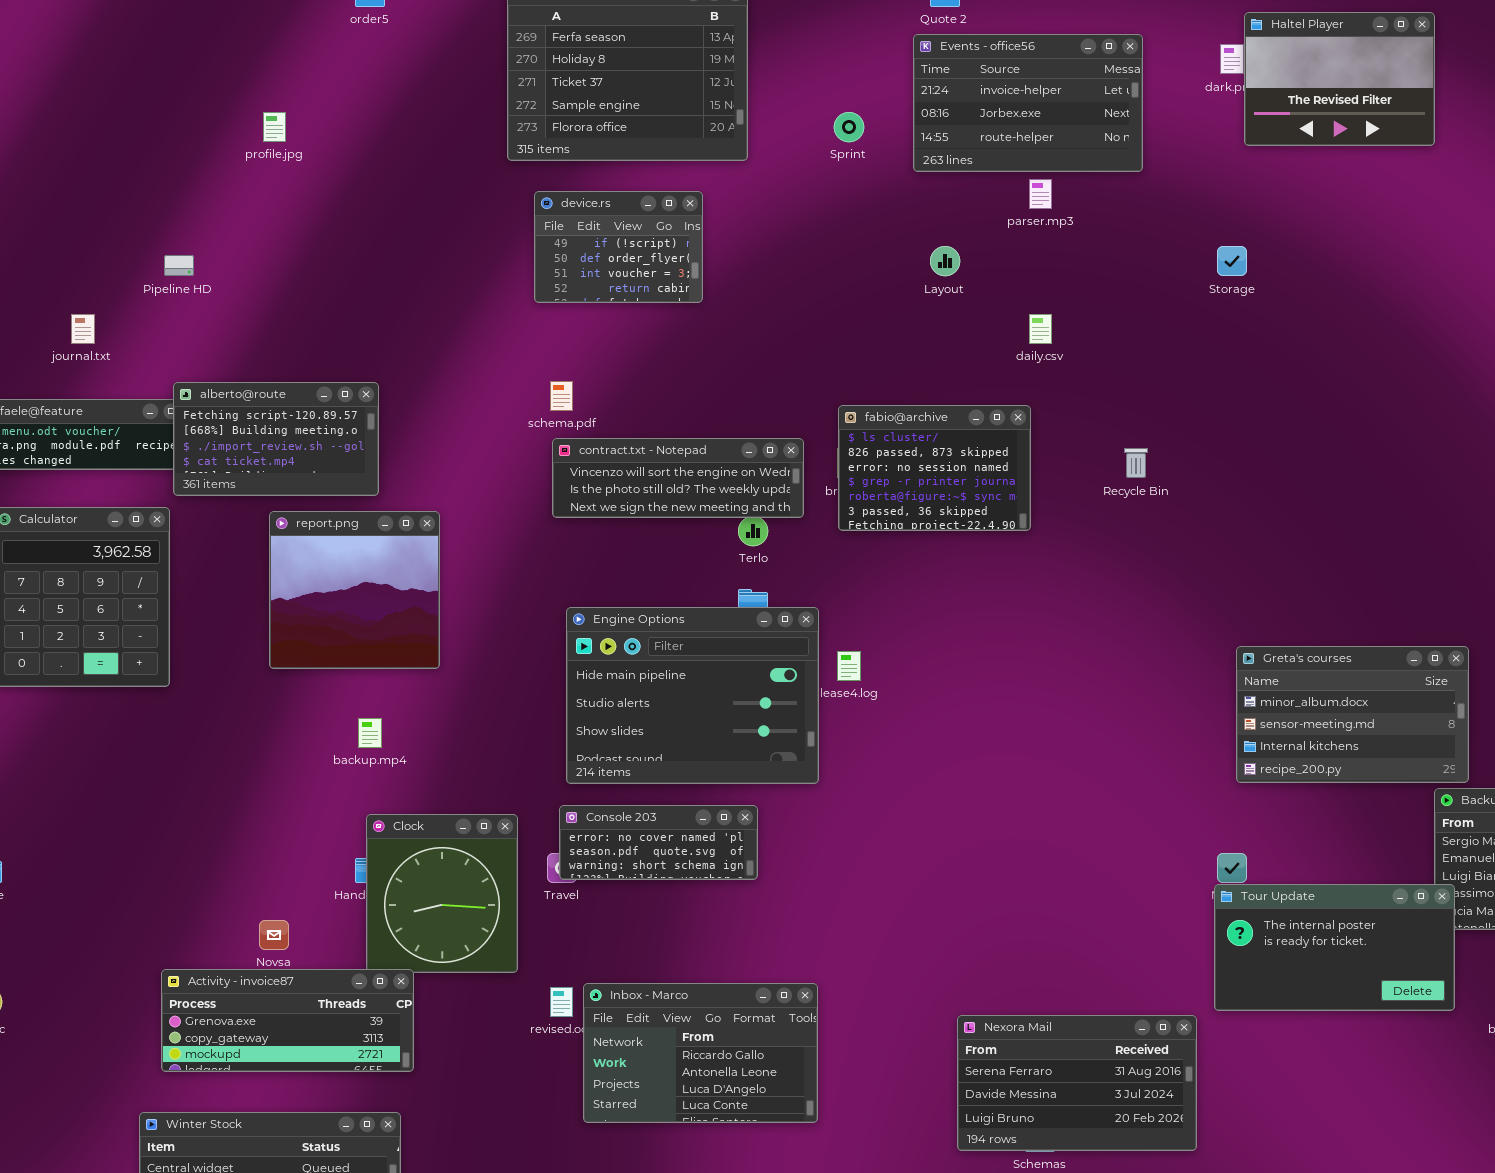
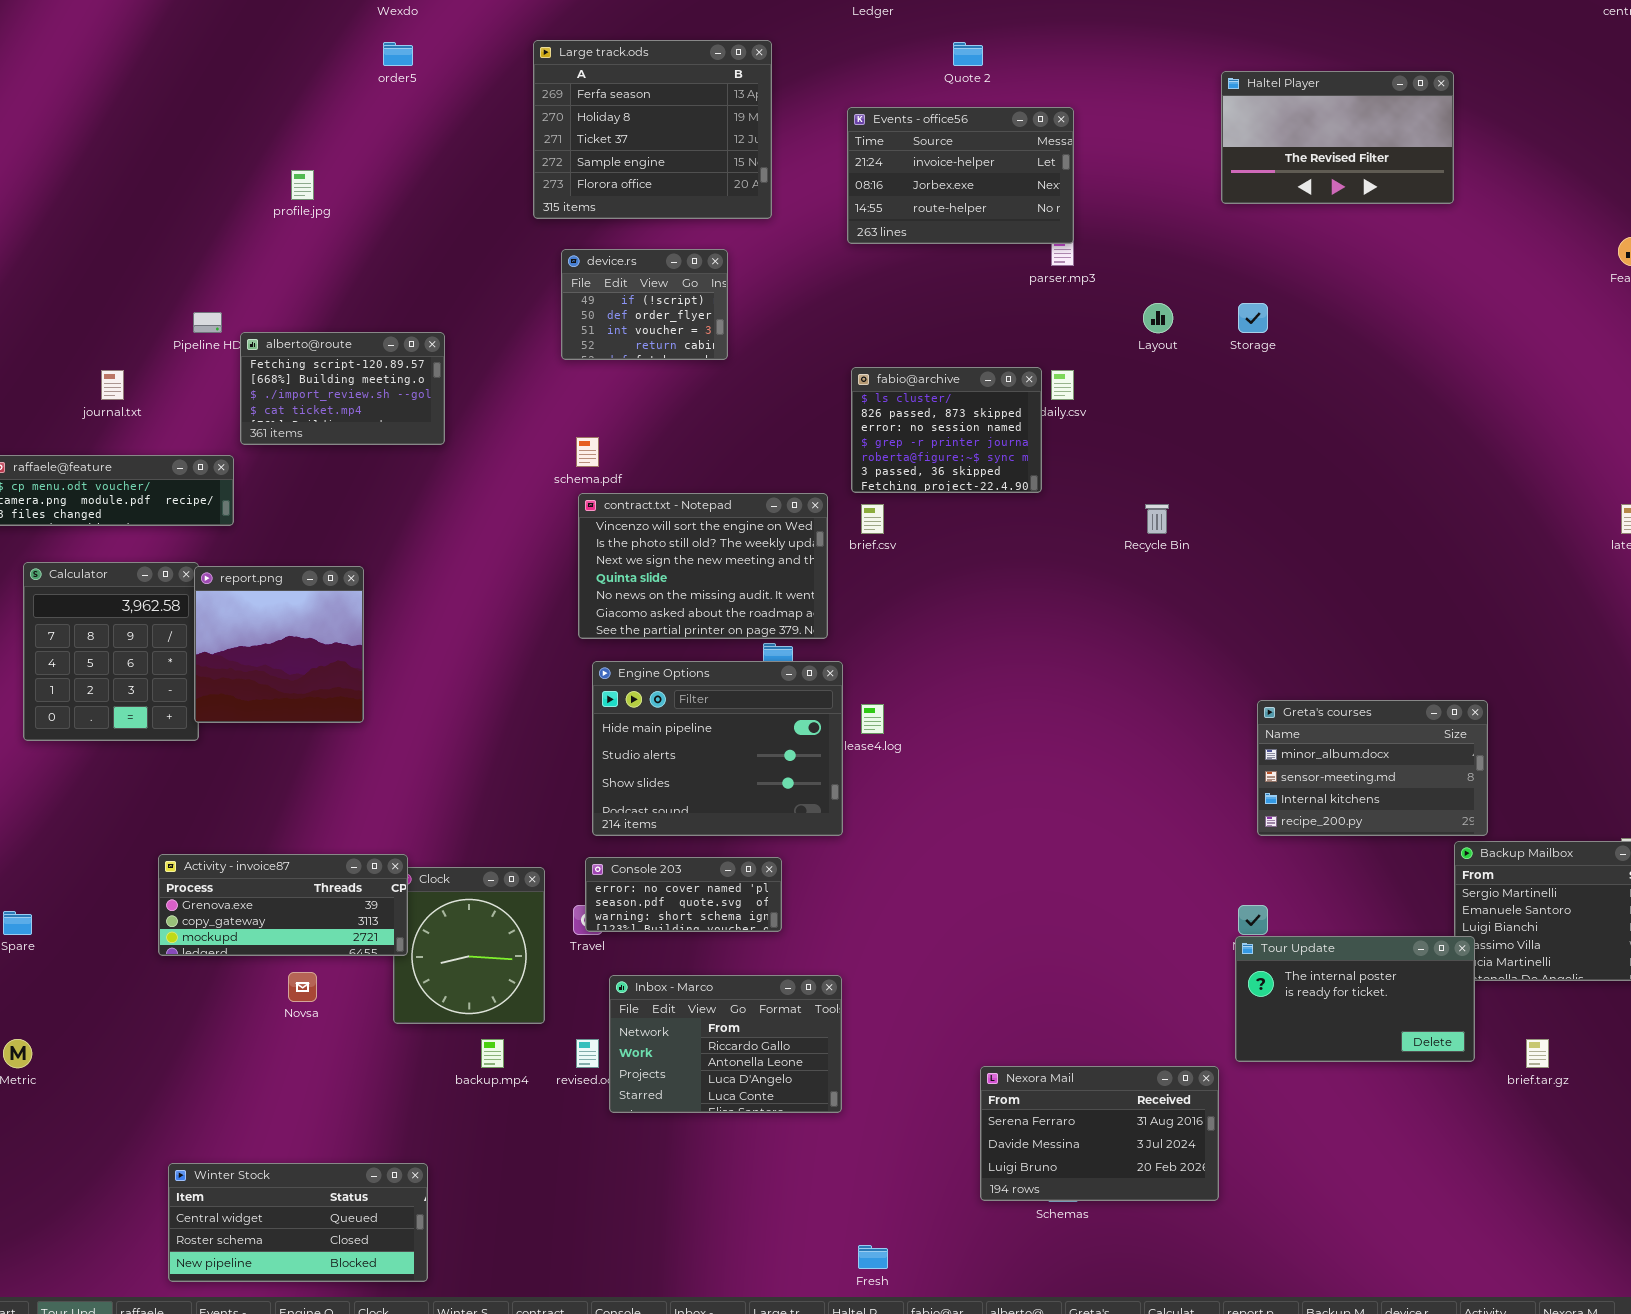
Haltel Player: [1244,12,1435,146] -> [1221,71,1454,204], resized
Events - office56: [913,34,1143,172] -> [847,107,1074,244], moved
Layout: [930,246,960,276] -> [1143,303,1173,333], moved
alberto@route: [173,382,379,496] -> [240,332,445,445], moved
fabio@archive: [838,405,1031,531] -> [851,367,1042,493], moved
contract.txt - Notepad: [552,438,804,518] -> [578,493,828,639], resized
report.png: [269,511,440,669] -> [194,566,364,723], moved
backup.mp4: [358,718,382,748] -> [481,1039,504,1068], moved
Activity - invoice87: [161,969,414,1072] -> [158,854,408,956], moved
Inbox - Marco: [583,983,818,1123] -> [609,975,842,1113], moved

